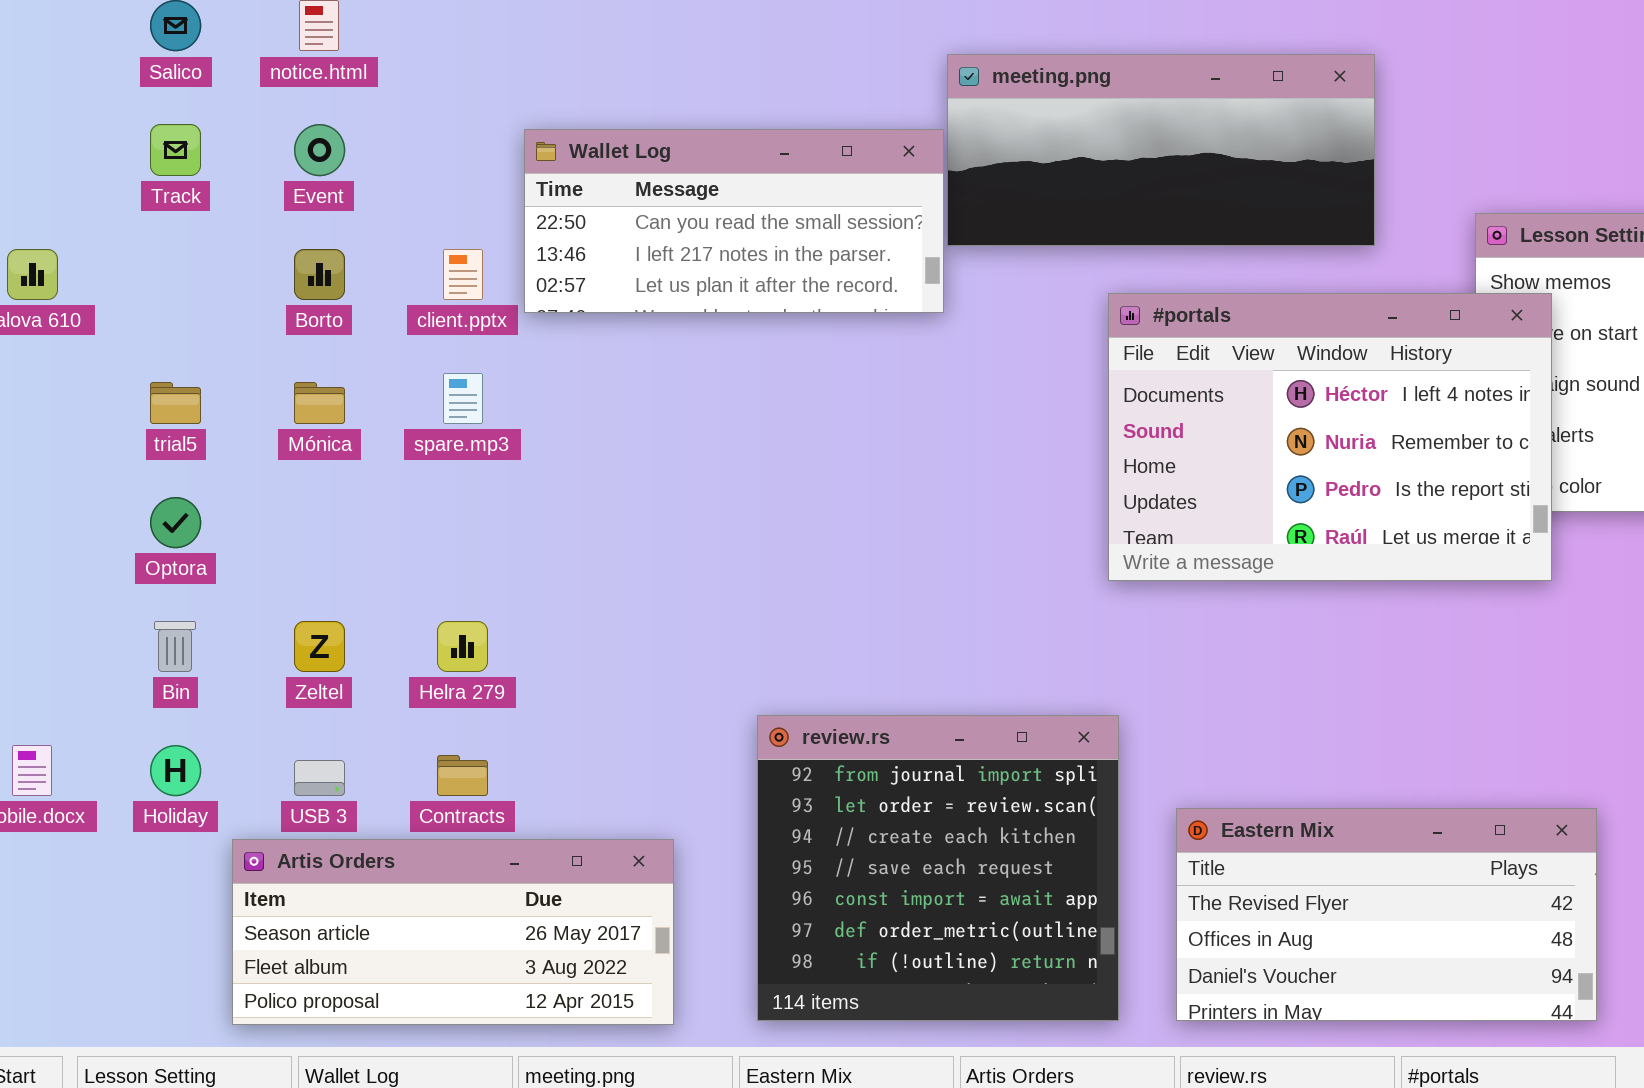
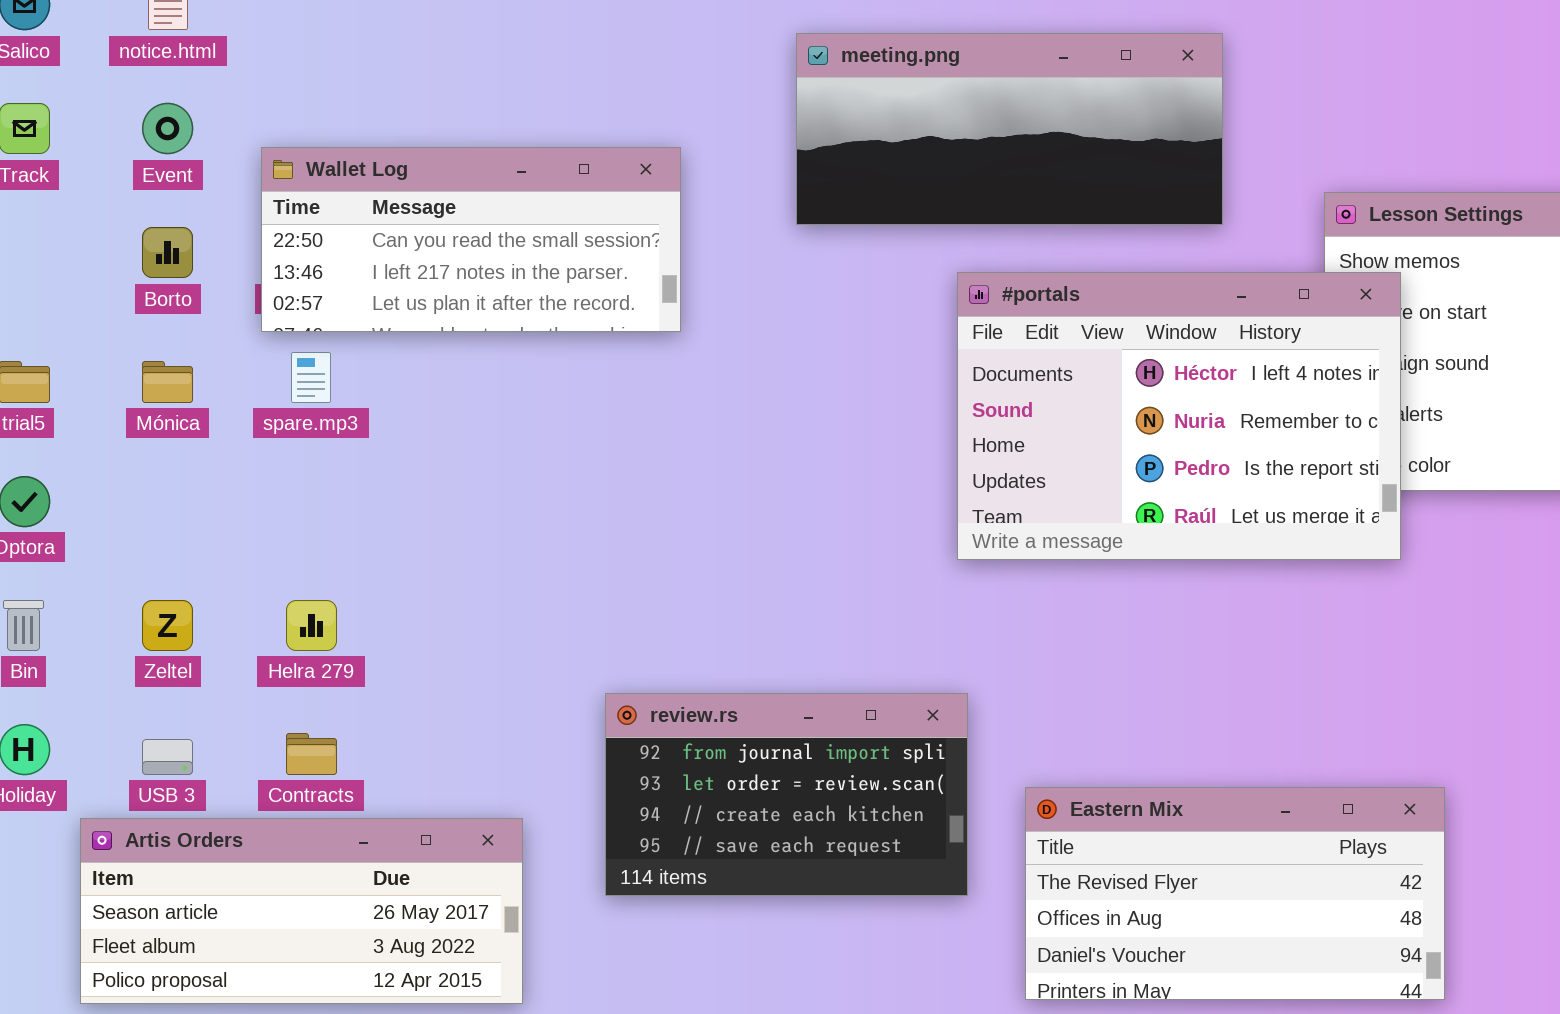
Wallet Log: [524,129,944,313] -> [261,147,681,332], moved
review.rs: [757,715,1119,1021] -> [605,693,968,896], resized

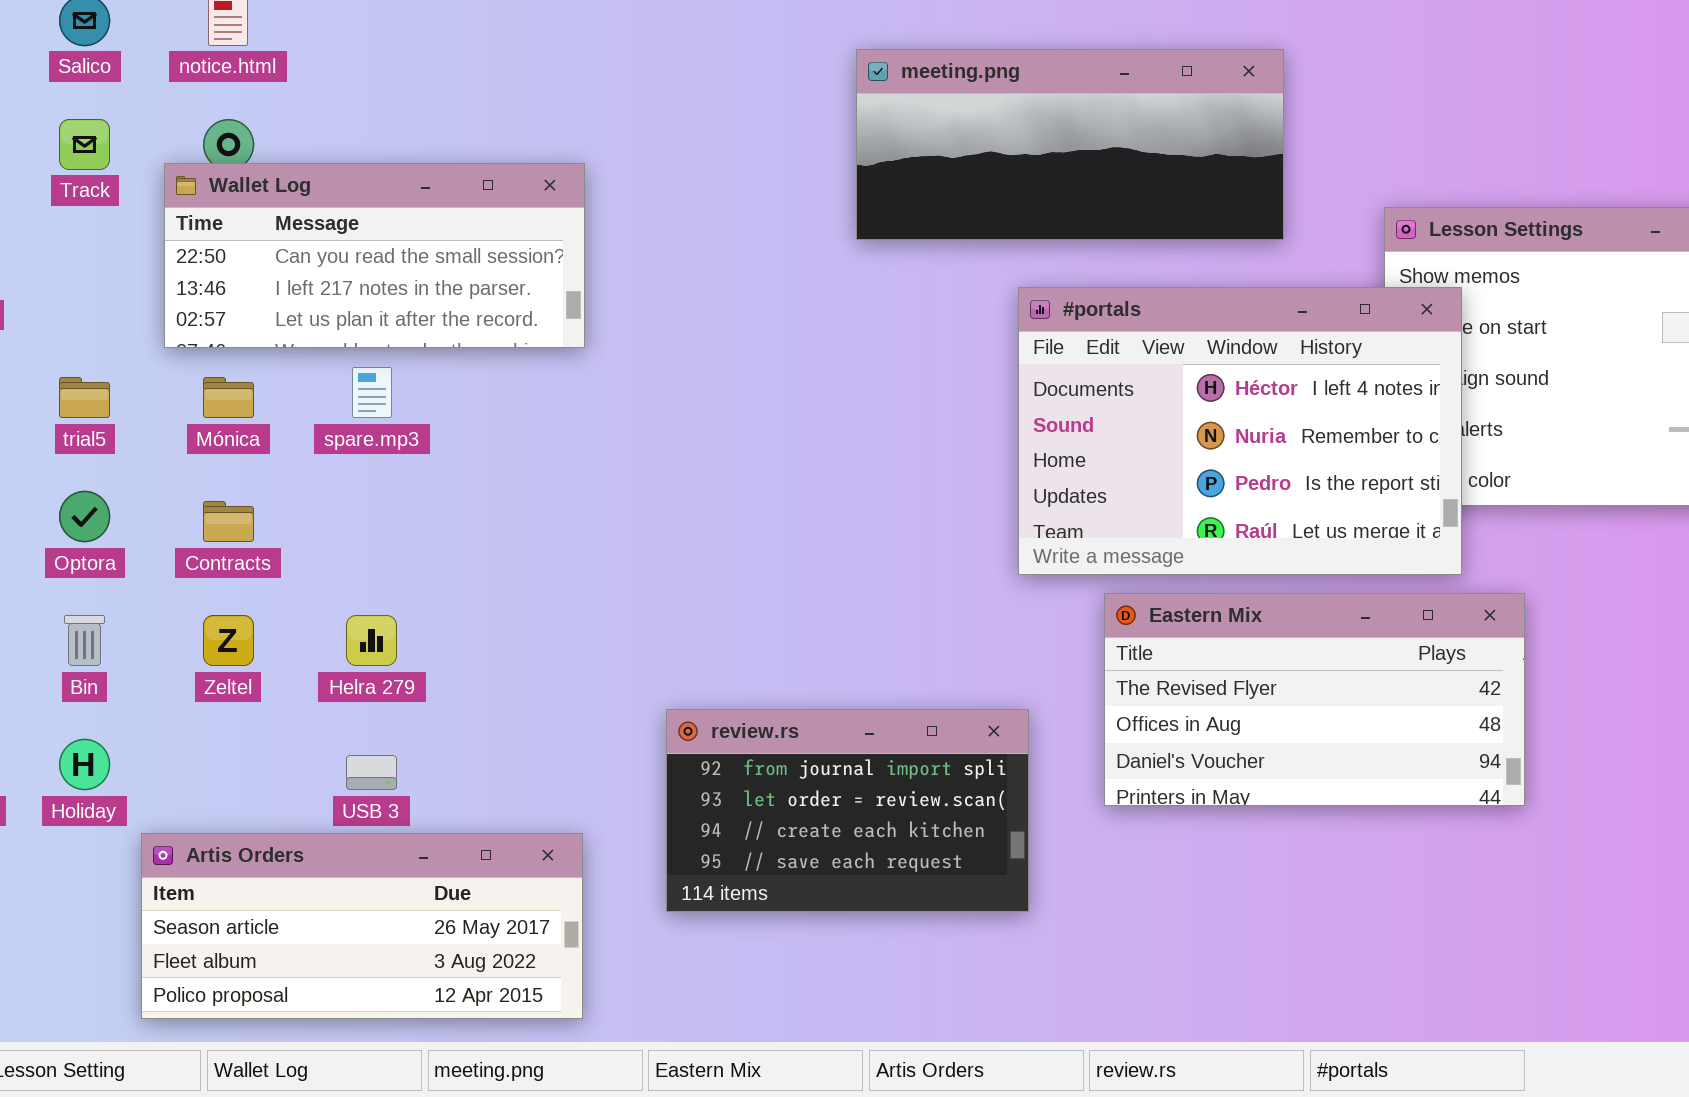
Wallet Log: [261,147,681,332] -> [164,163,585,348], moved
Contracts: [286,733,337,775] -> [203,501,254,542], moved
USB 3: [142,739,193,775] -> [346,755,397,790], moved
Eastern Mix: [1025,787,1445,1000] -> [1104,593,1525,806], moved

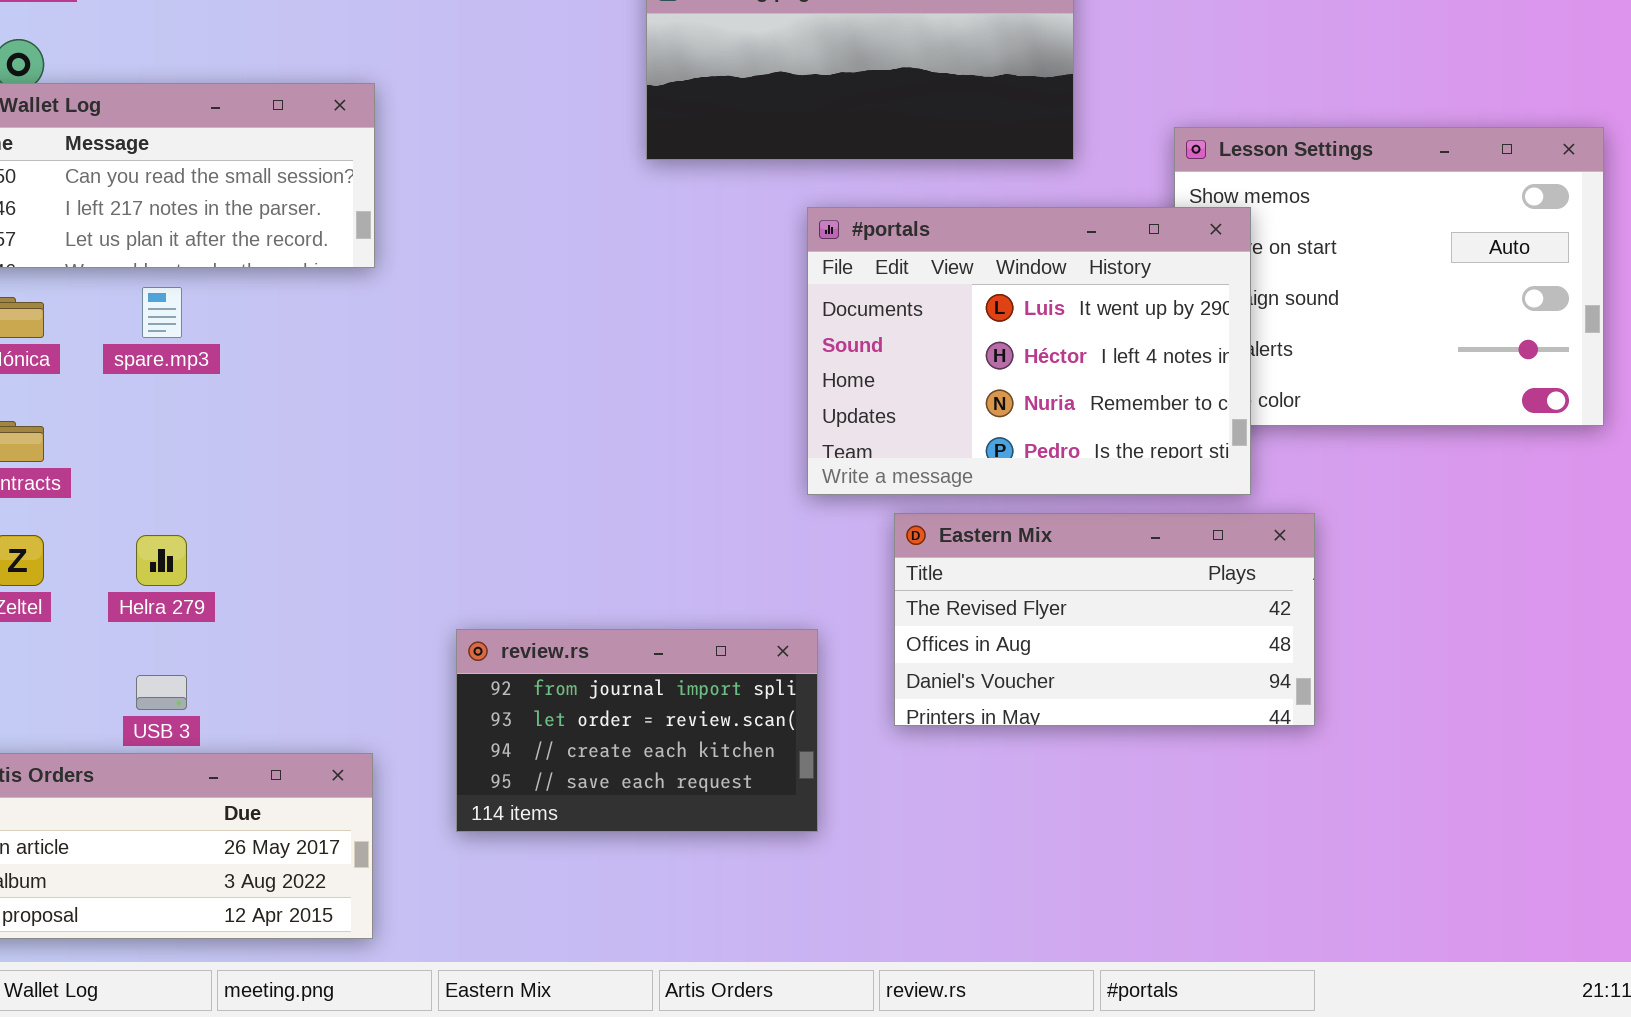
#portals: [1018,287,1462,575] -> [807,207,1251,495], scrolled up 1 row

